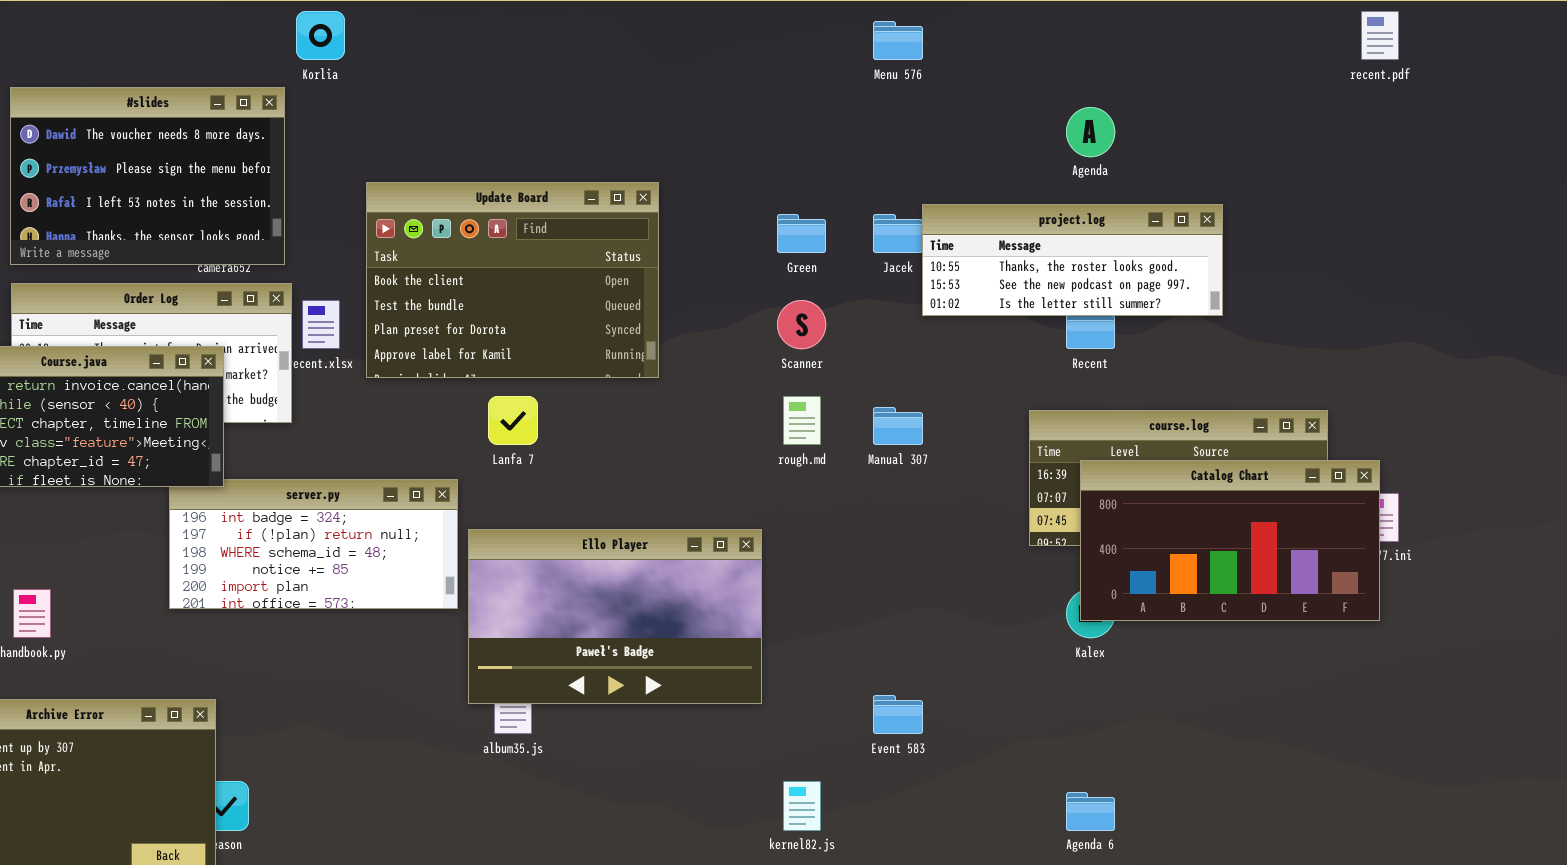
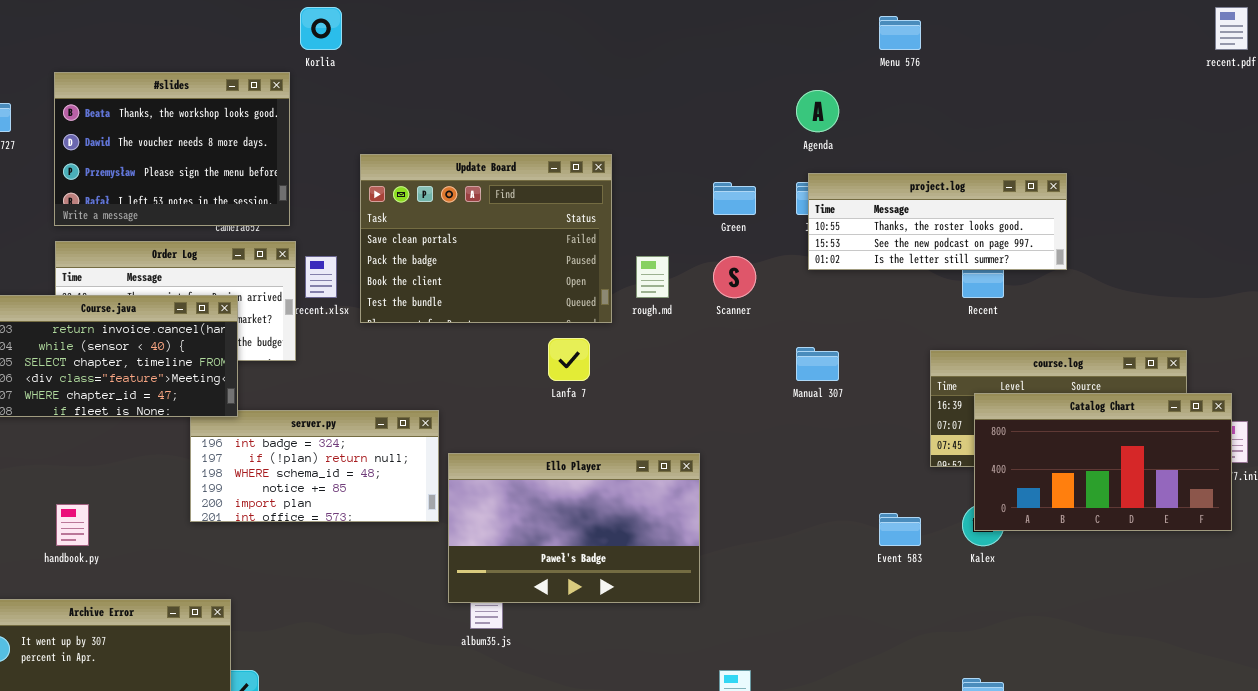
Menu 576: [873,21,923,60] -> [879,16,921,50], moved
#slides: [10,87,285,265] -> [54,72,290,226], scrolled up 1 row
Agenda: [1066,107,1115,157] -> [796,90,839,132], moved
Update Board: [366,182,659,378] -> [360,154,612,323], scrolled up 2 rows
project.log: [922,204,1223,316] -> [808,173,1067,270], moved
Lanfa 7: [488,396,538,445] -> [548,338,590,381], moved
rough.md: [783,396,821,445] -> [636,256,669,298], moved
Event 583: [873,695,923,734] -> [879,513,921,546], moved

